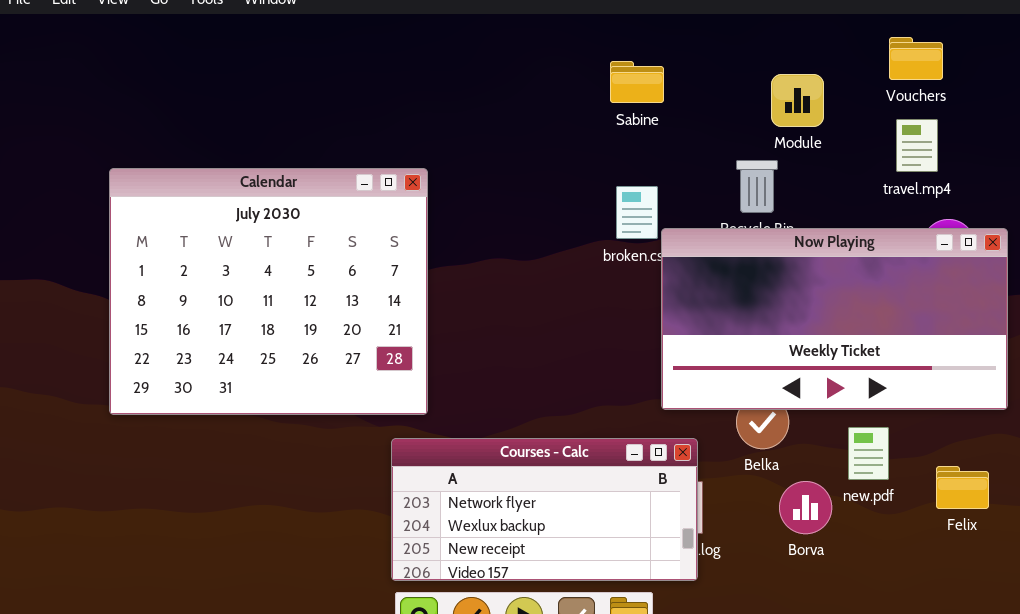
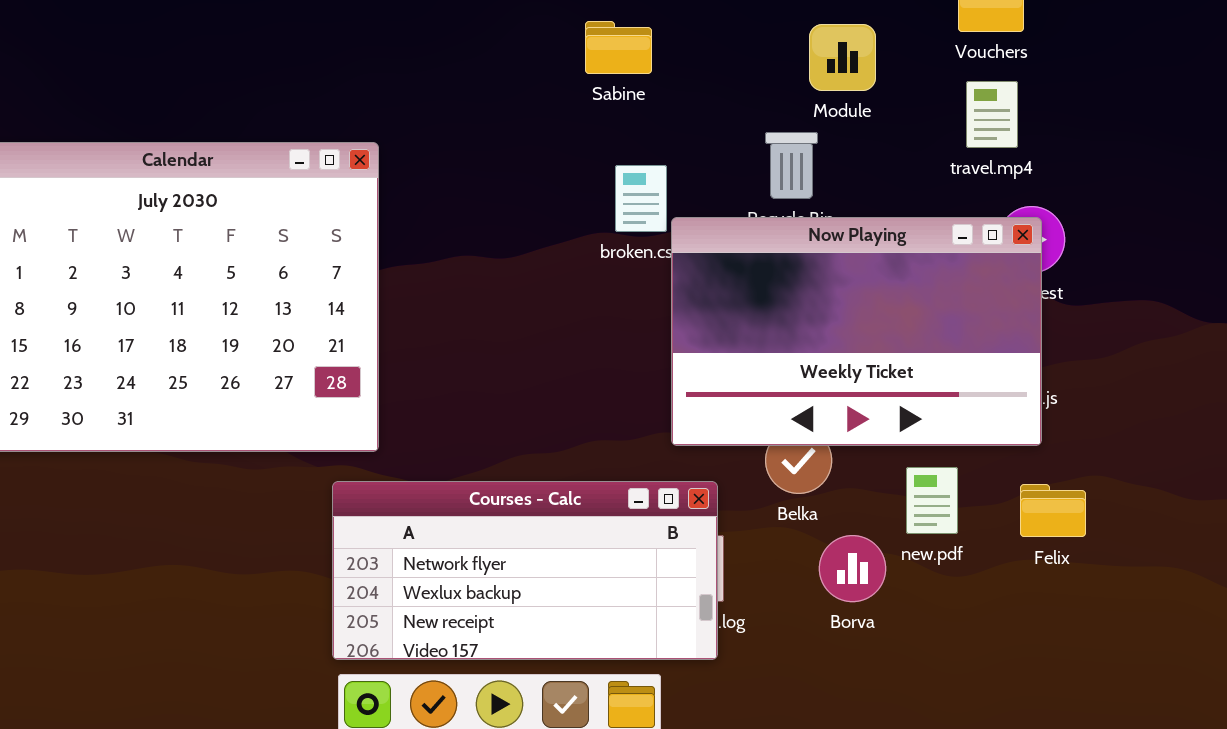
Sabine: [610,61,664,103] -> [585,21,652,74], moved
Now Playing: [661,228,1008,410] -> [671,217,1042,446], resized
Felix: [936,466,989,509] -> [1020,484,1086,537], moved

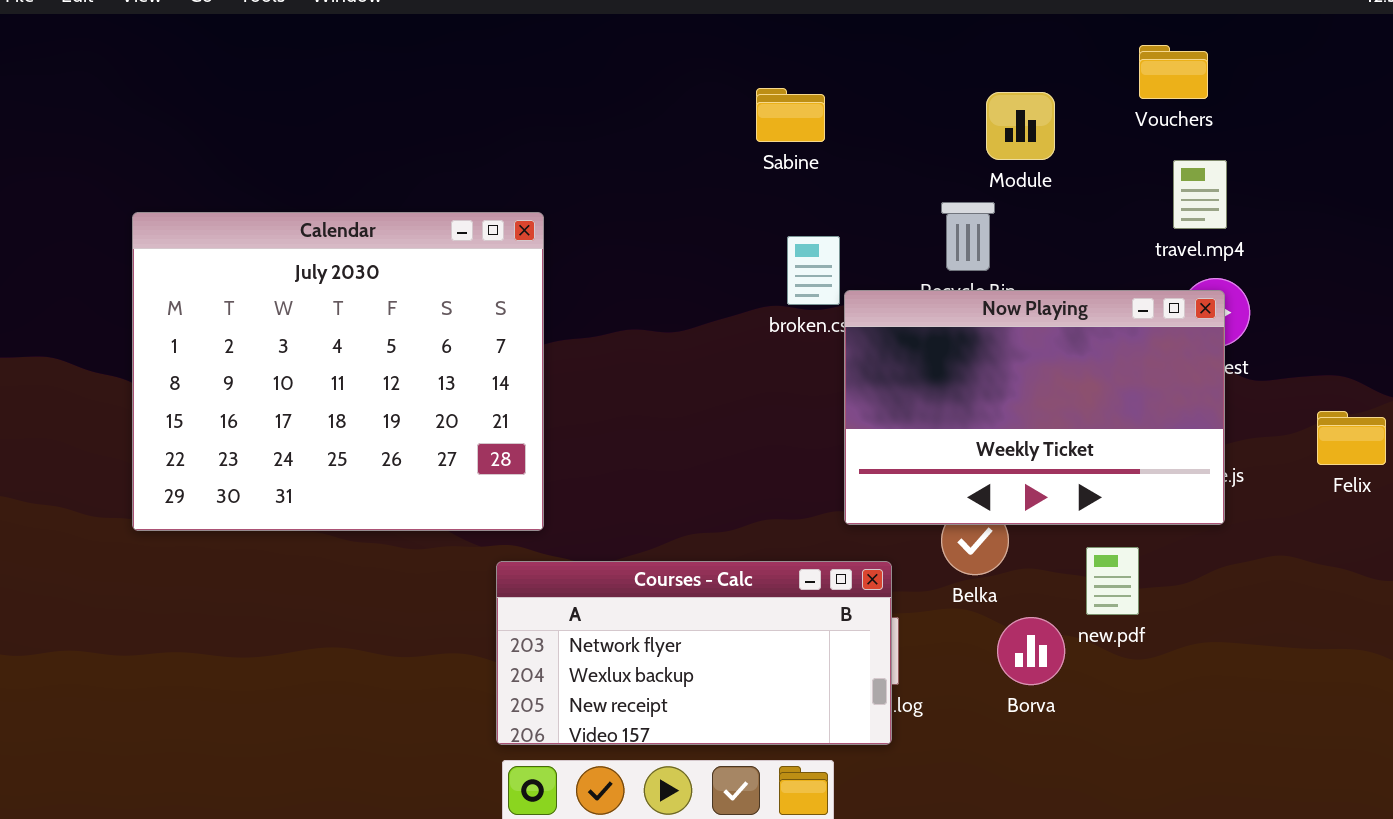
travel.mp4: [966,81,1018,148] -> [1173,160,1227,229], moved
Felix: [1020,484,1086,537] -> [1317,411,1386,465], moved

